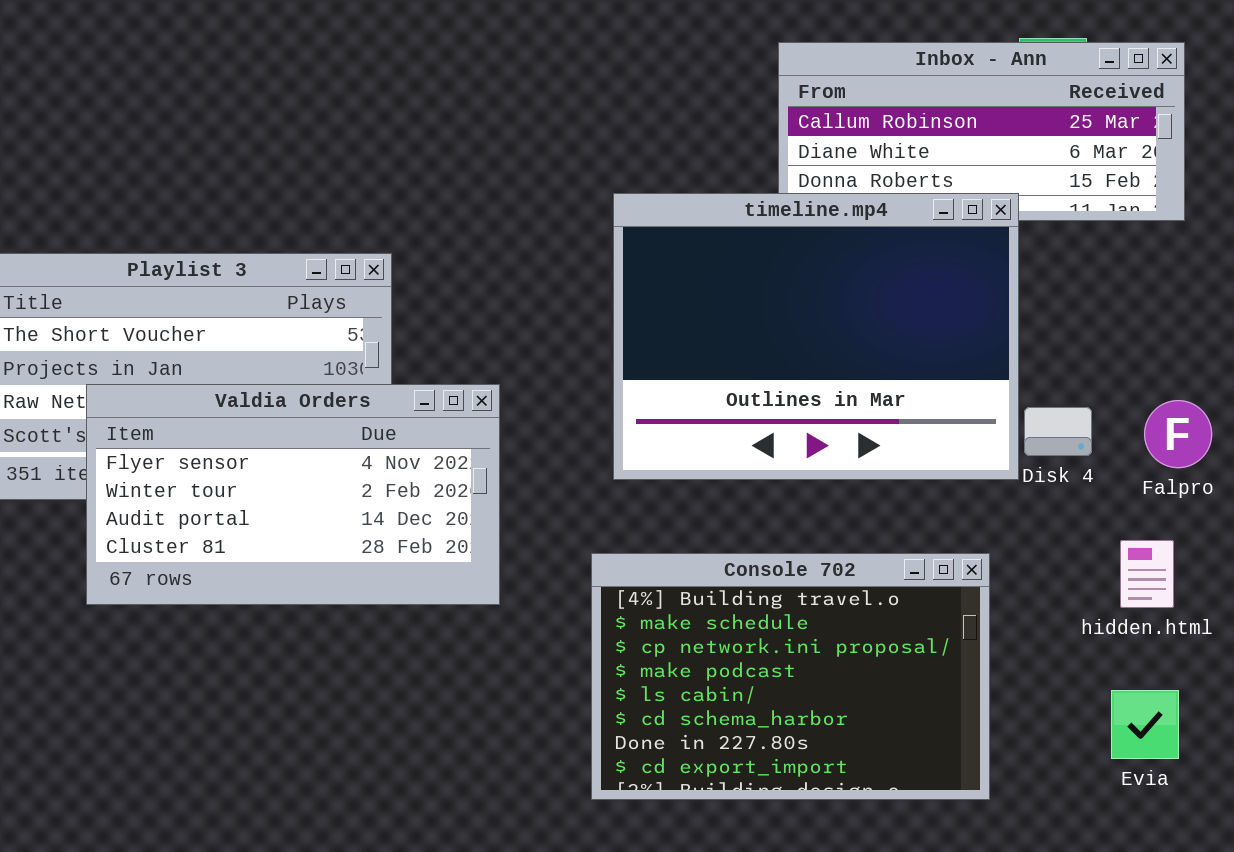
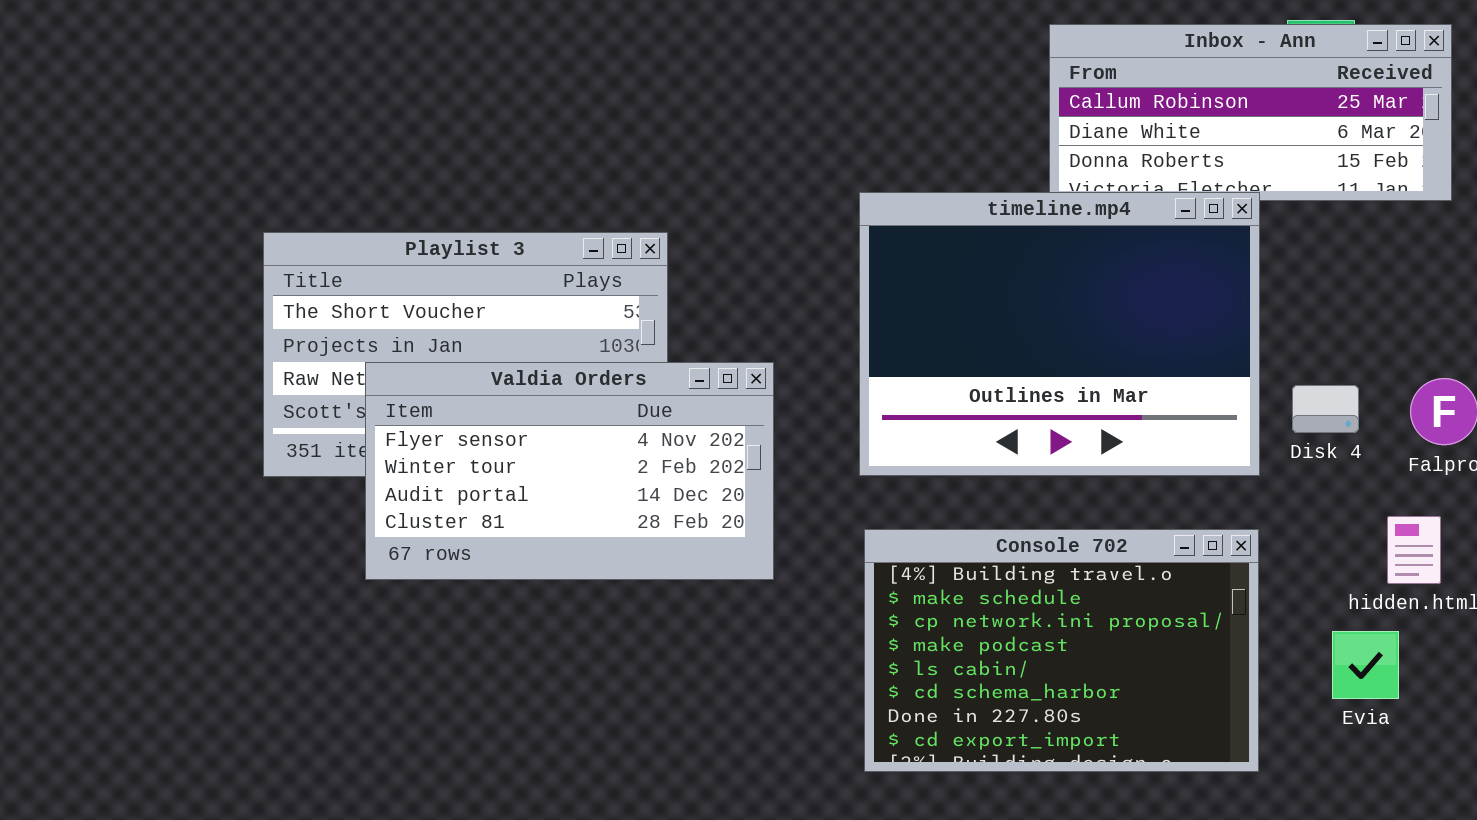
timeline.mp4: [613,193,1019,480] -> [859,192,1260,476], moved
Evia: [1111,690,1179,759] -> [1332,631,1399,699], moved

